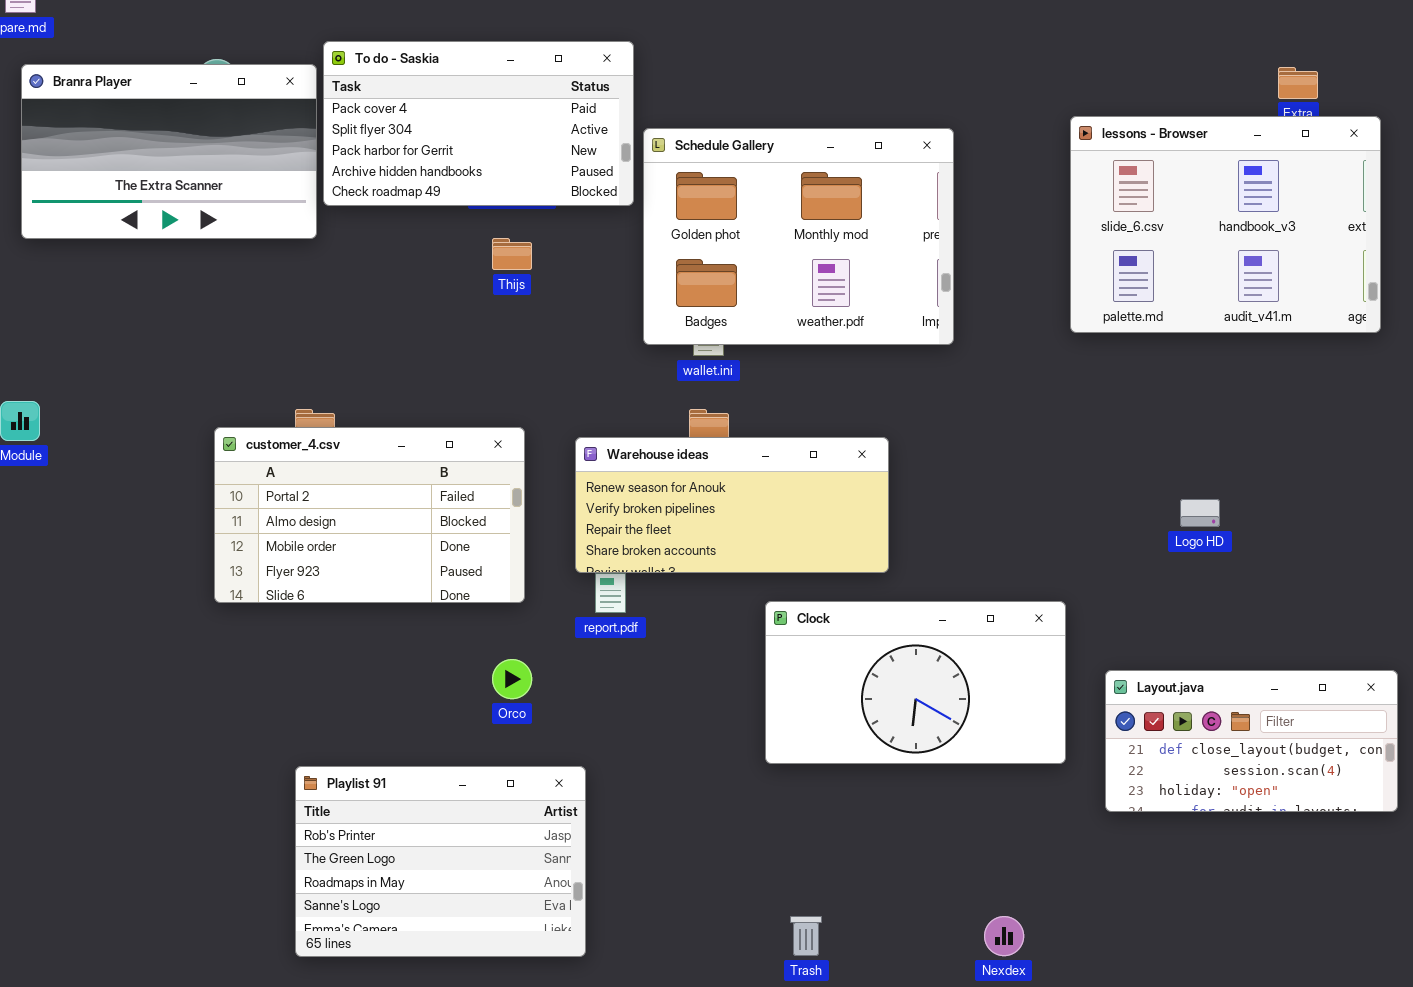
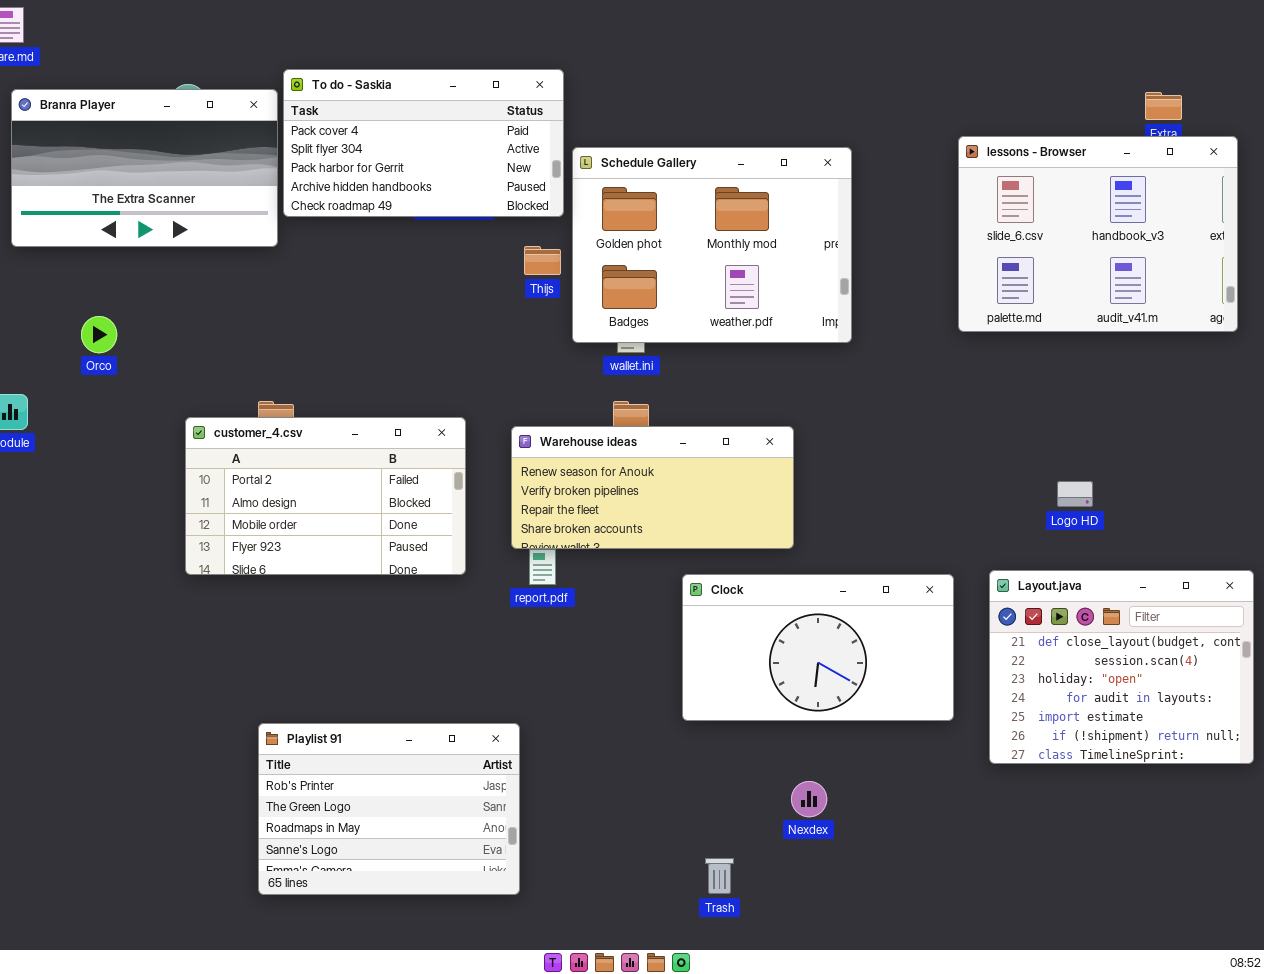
Thijs: [492,238,532,270] -> [524,246,561,275], moved
Orco: [492,659,532,699] -> [81,316,117,353], moved
Layout.java: [1105,670,1398,812] -> [989,570,1254,764], resized
Nexdex: [984,916,1024,956] -> [791,781,827,817], moved

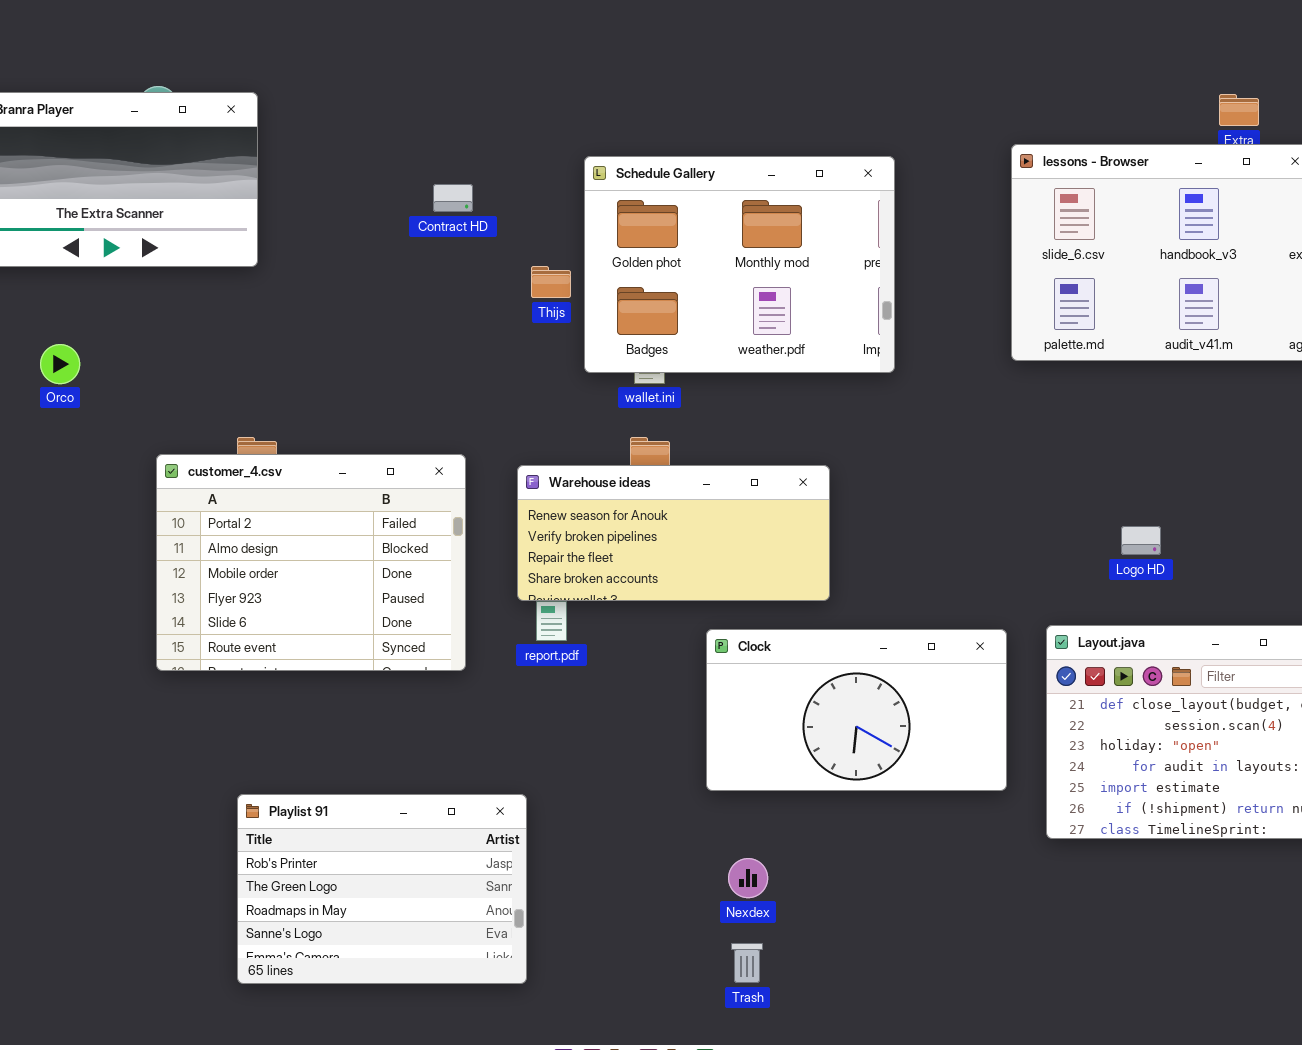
To do - Saskia: [283,69,564,217] -> none, closed
customer_4.csv: [185,417,466,575] -> [156,454,466,671], resized
Nexdex: [791,781,827,817] -> [728,858,768,898], moved

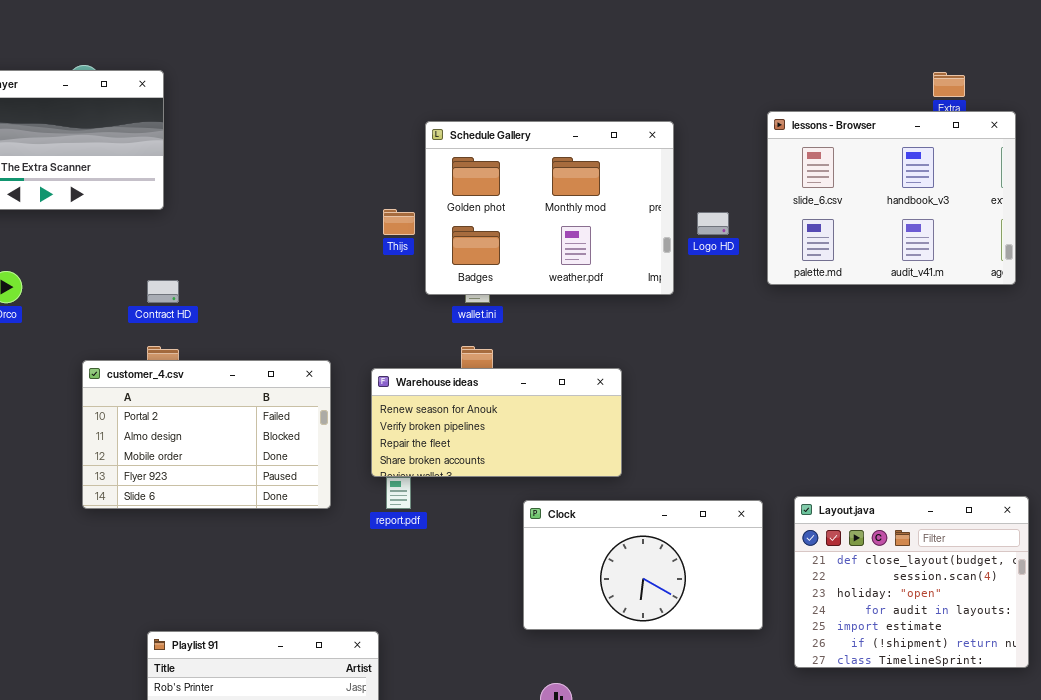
Contract HD: [433,184,473,212] -> [147,280,179,303], moved
customer_4.csv: [156,454,466,671] -> [82,360,331,509], resized
Logo HD: [1121,526,1161,555] -> [697,212,729,235], moved

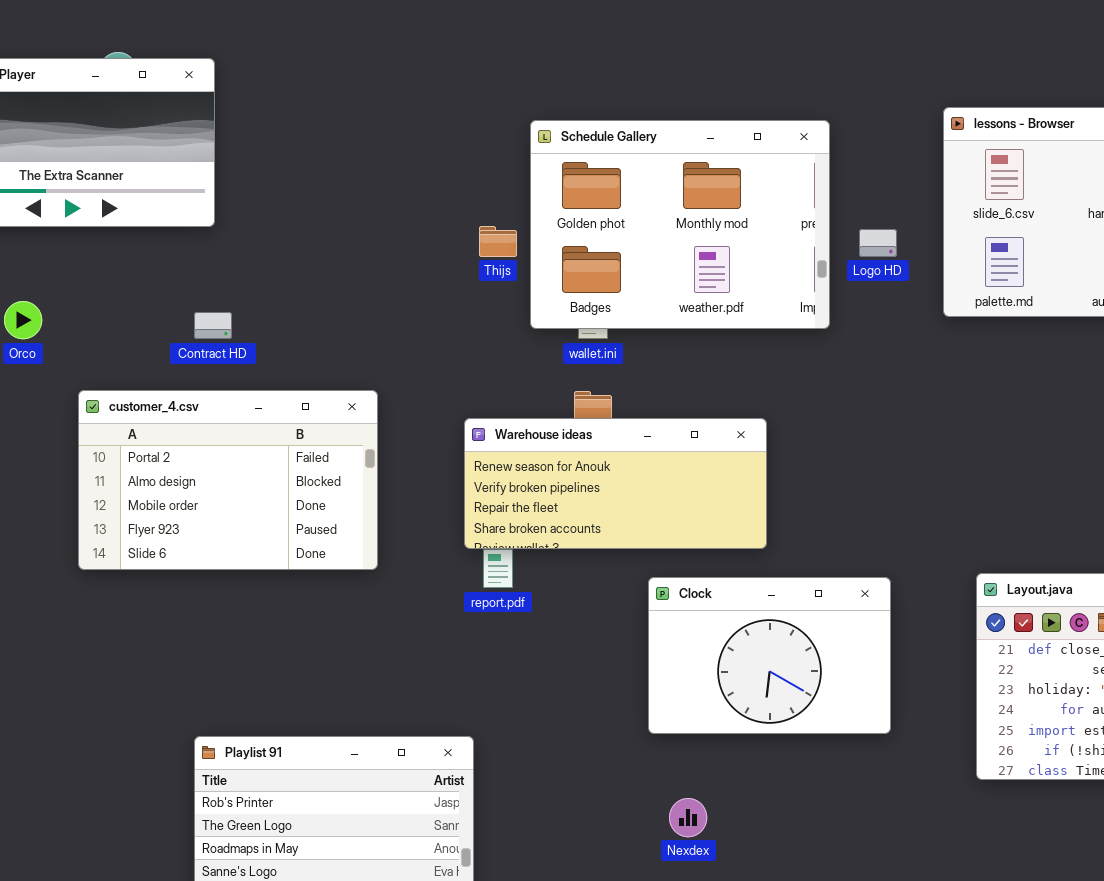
customer_4.csv: [82,360,331,509] -> [78,390,378,570], moved
Clock: [523,500,763,630] -> [648,577,891,734], resized

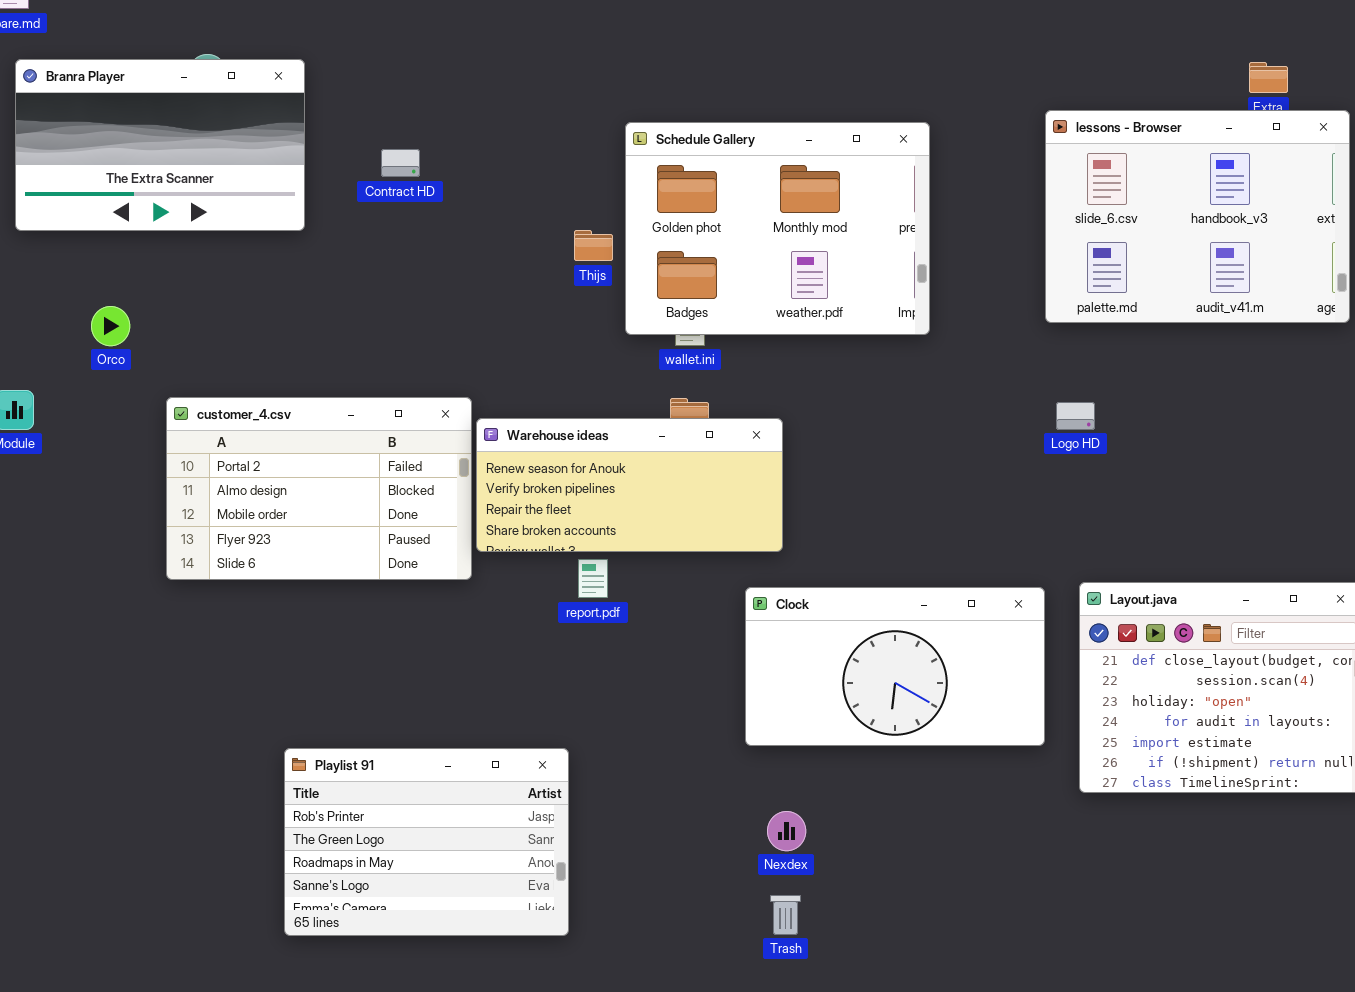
Logo HD: [859,229,897,257] -> [1056,402,1095,430], moved
Contract HD: [194,312,232,339] -> [381,149,420,177], moved
Warehouse ideas: [464,418,767,549] -> [476,418,783,552], moved
Clock: [648,577,891,734] -> [745,587,1045,746], resized

